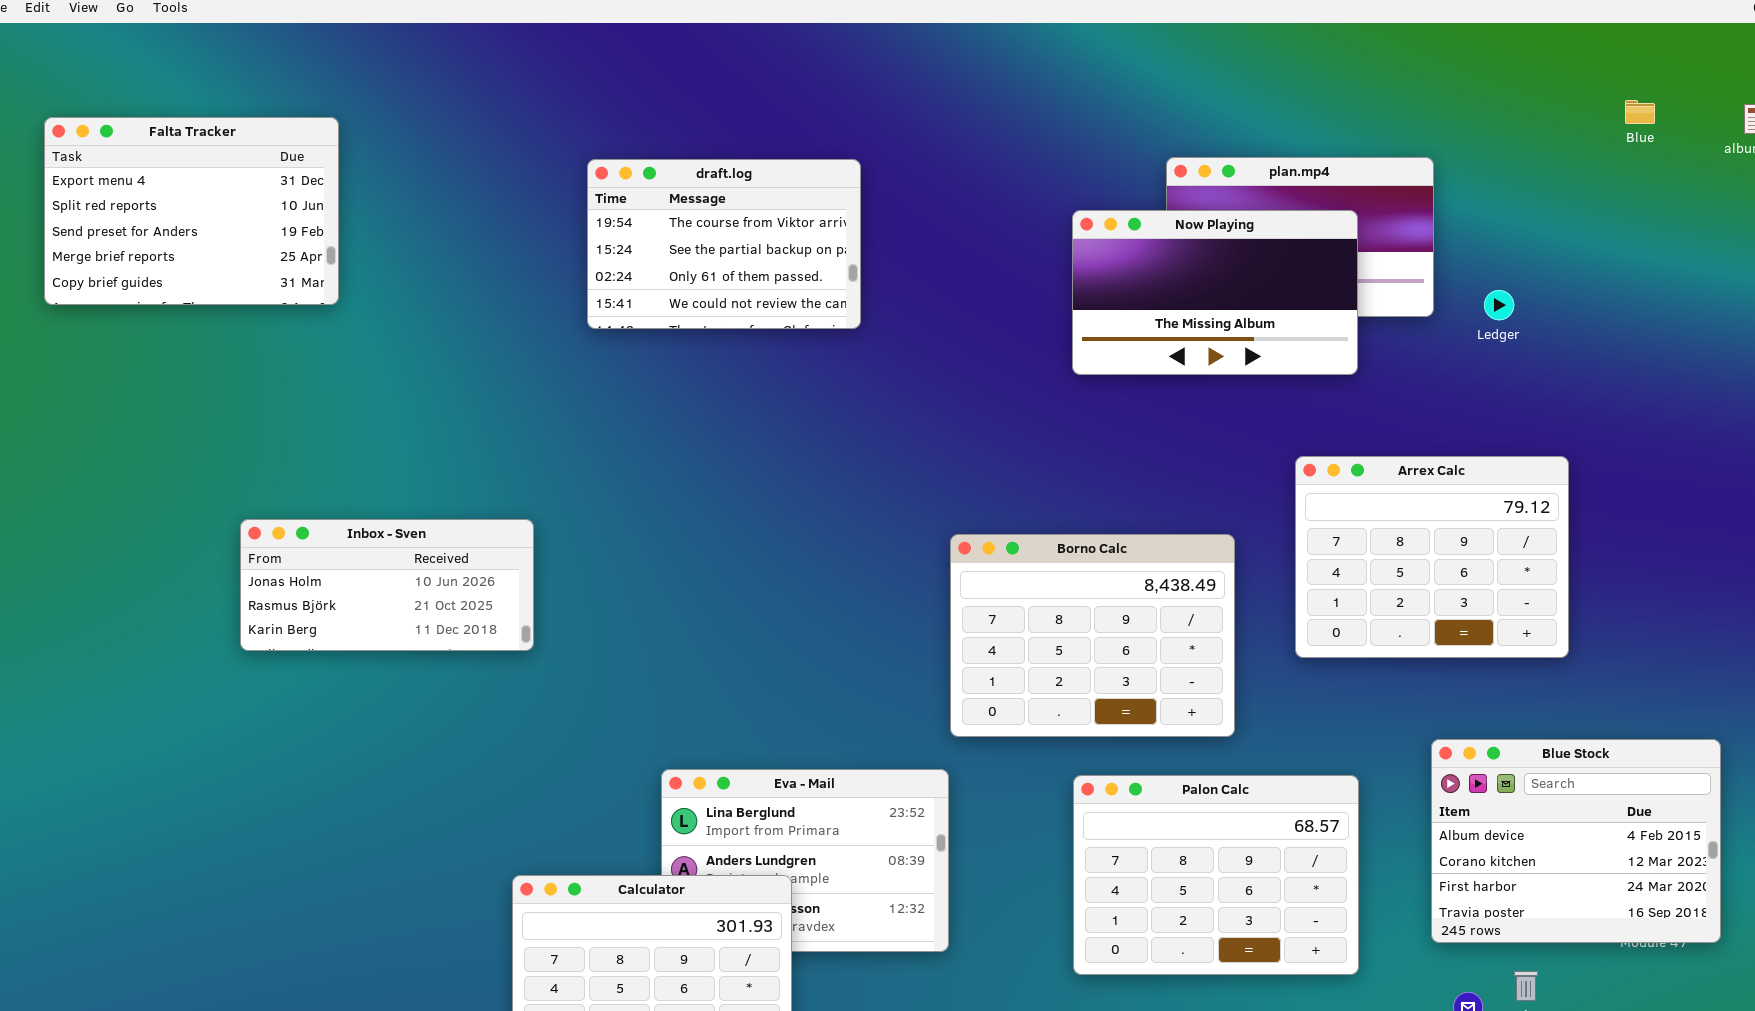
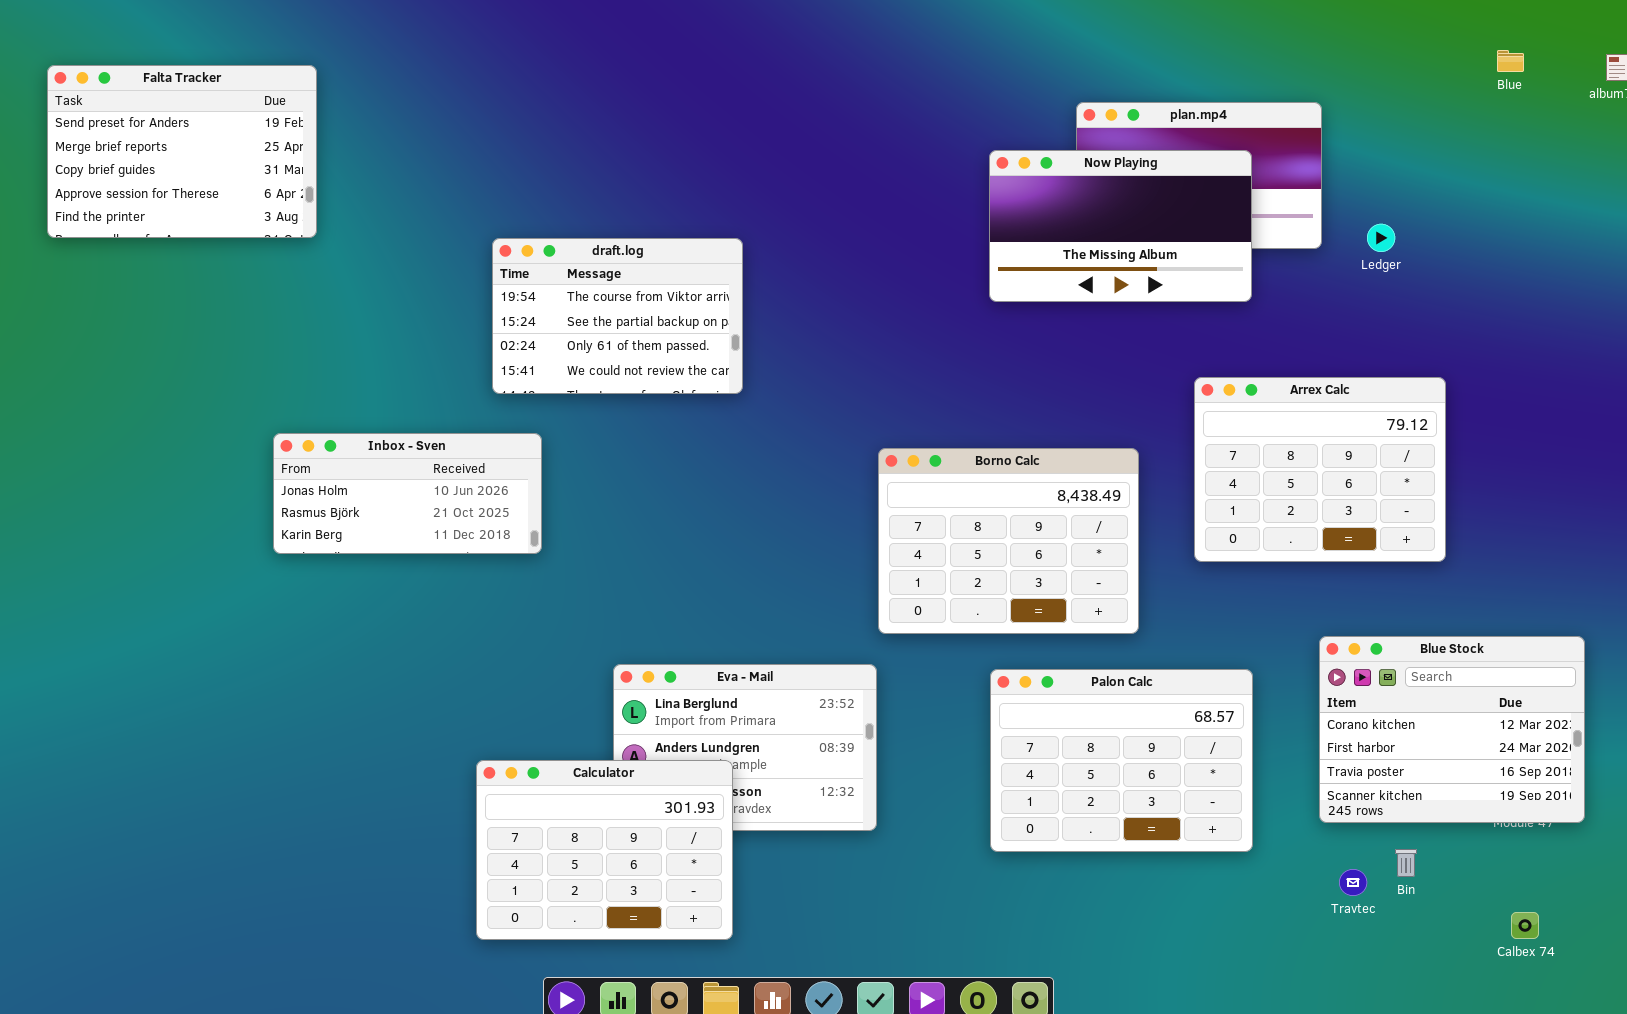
Falta Tracker: [44,117,339,305] -> [47,65,317,238], scrolled down 2 rows
draft.log: [587,159,861,329] -> [492,238,743,394], moved
Inbox - Sven: [240,519,534,651] -> [273,433,542,554], moved
Blue Stock: [1431,739,1721,943] -> [1319,636,1585,823], scrolled down 1 row

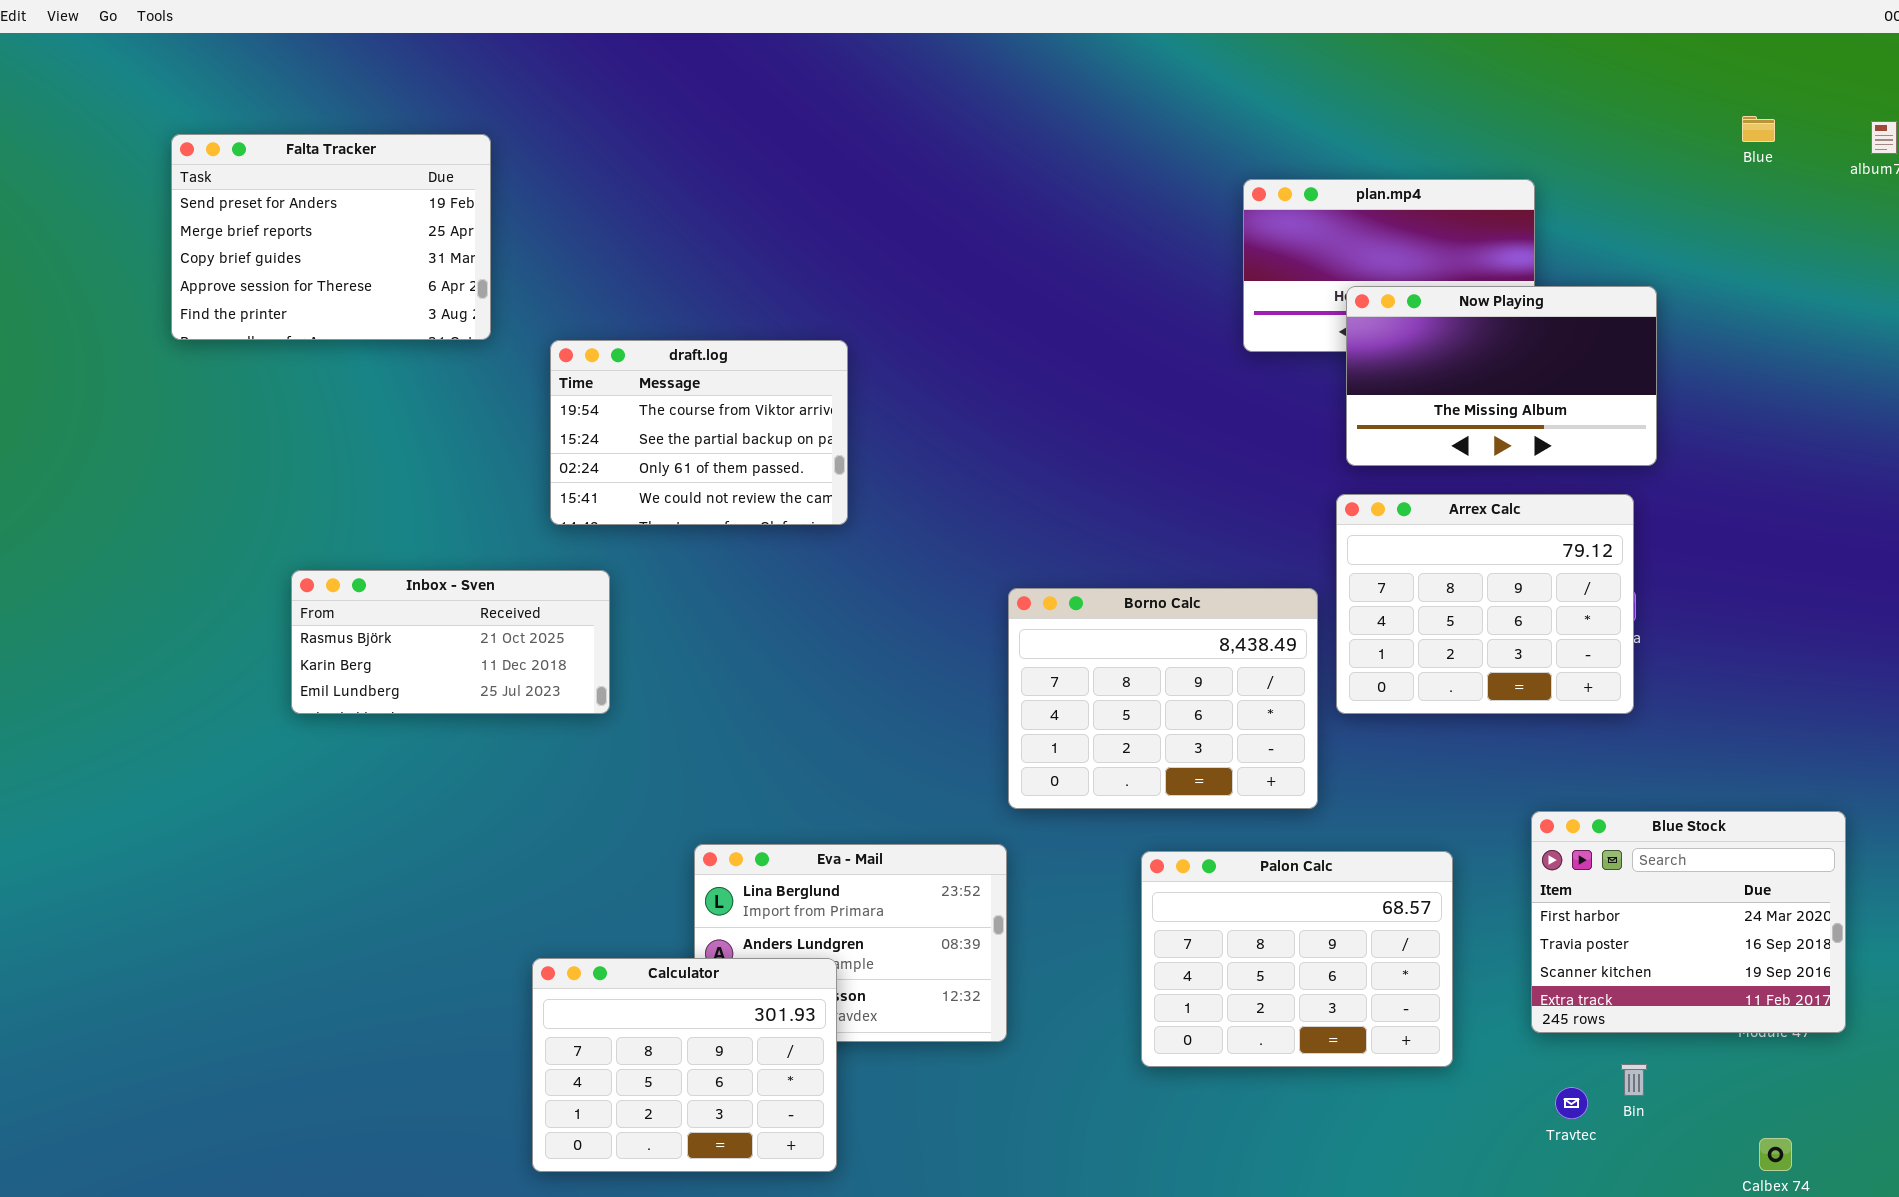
Falta Tracker: [47,65,317,238] -> [171,134,491,340], moved
Now Playing: [989,150,1252,302] -> [1346,286,1657,466], moved
Arrex Calc: [1194,377,1446,562] -> [1336,494,1634,714], moved
Inbox - Sven: [273,433,542,554] -> [291,570,610,714], scrolled down 1 row
Blue Stock: [1319,636,1585,823] -> [1531,811,1846,1033], scrolled down 1 row

